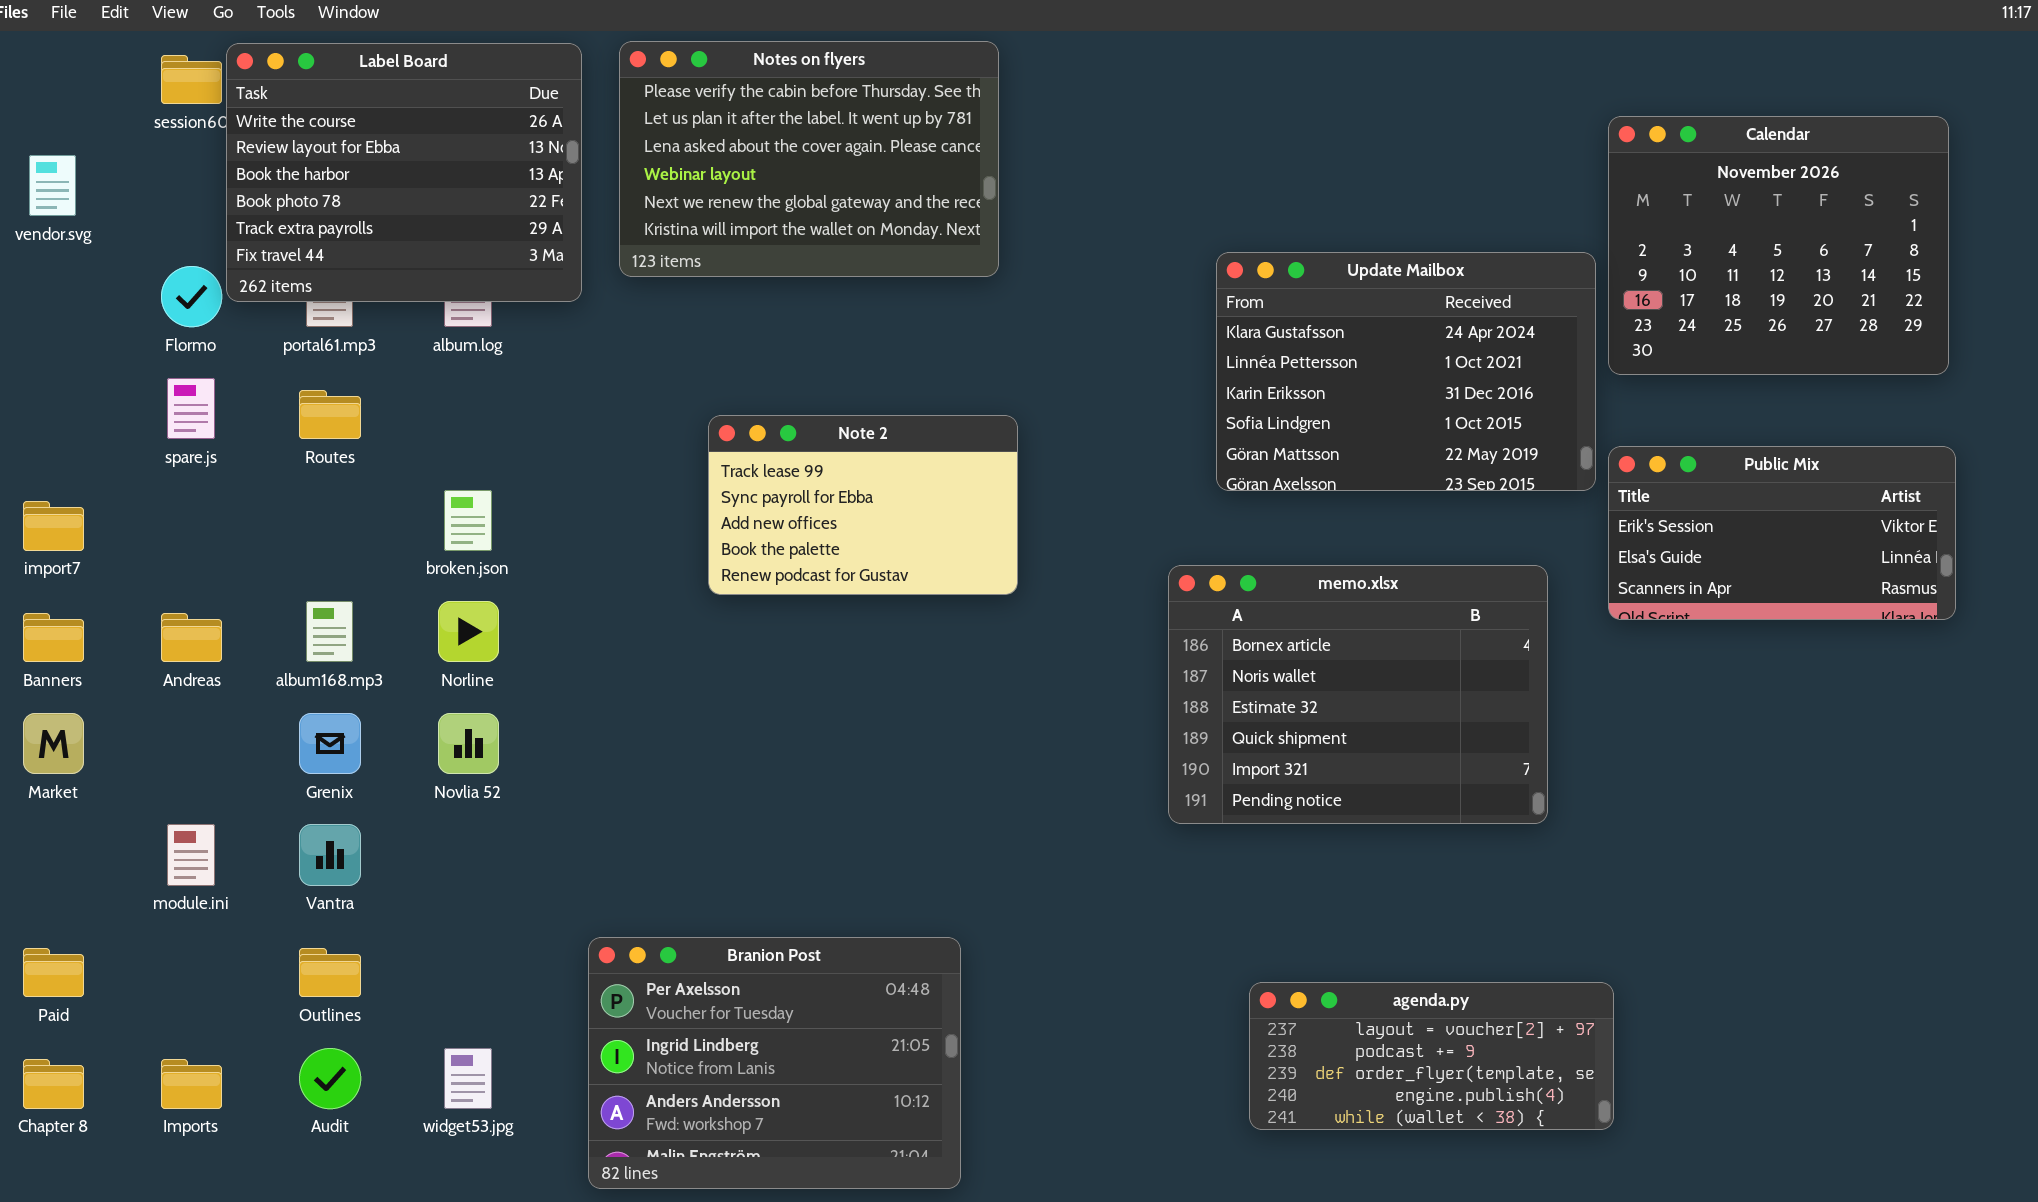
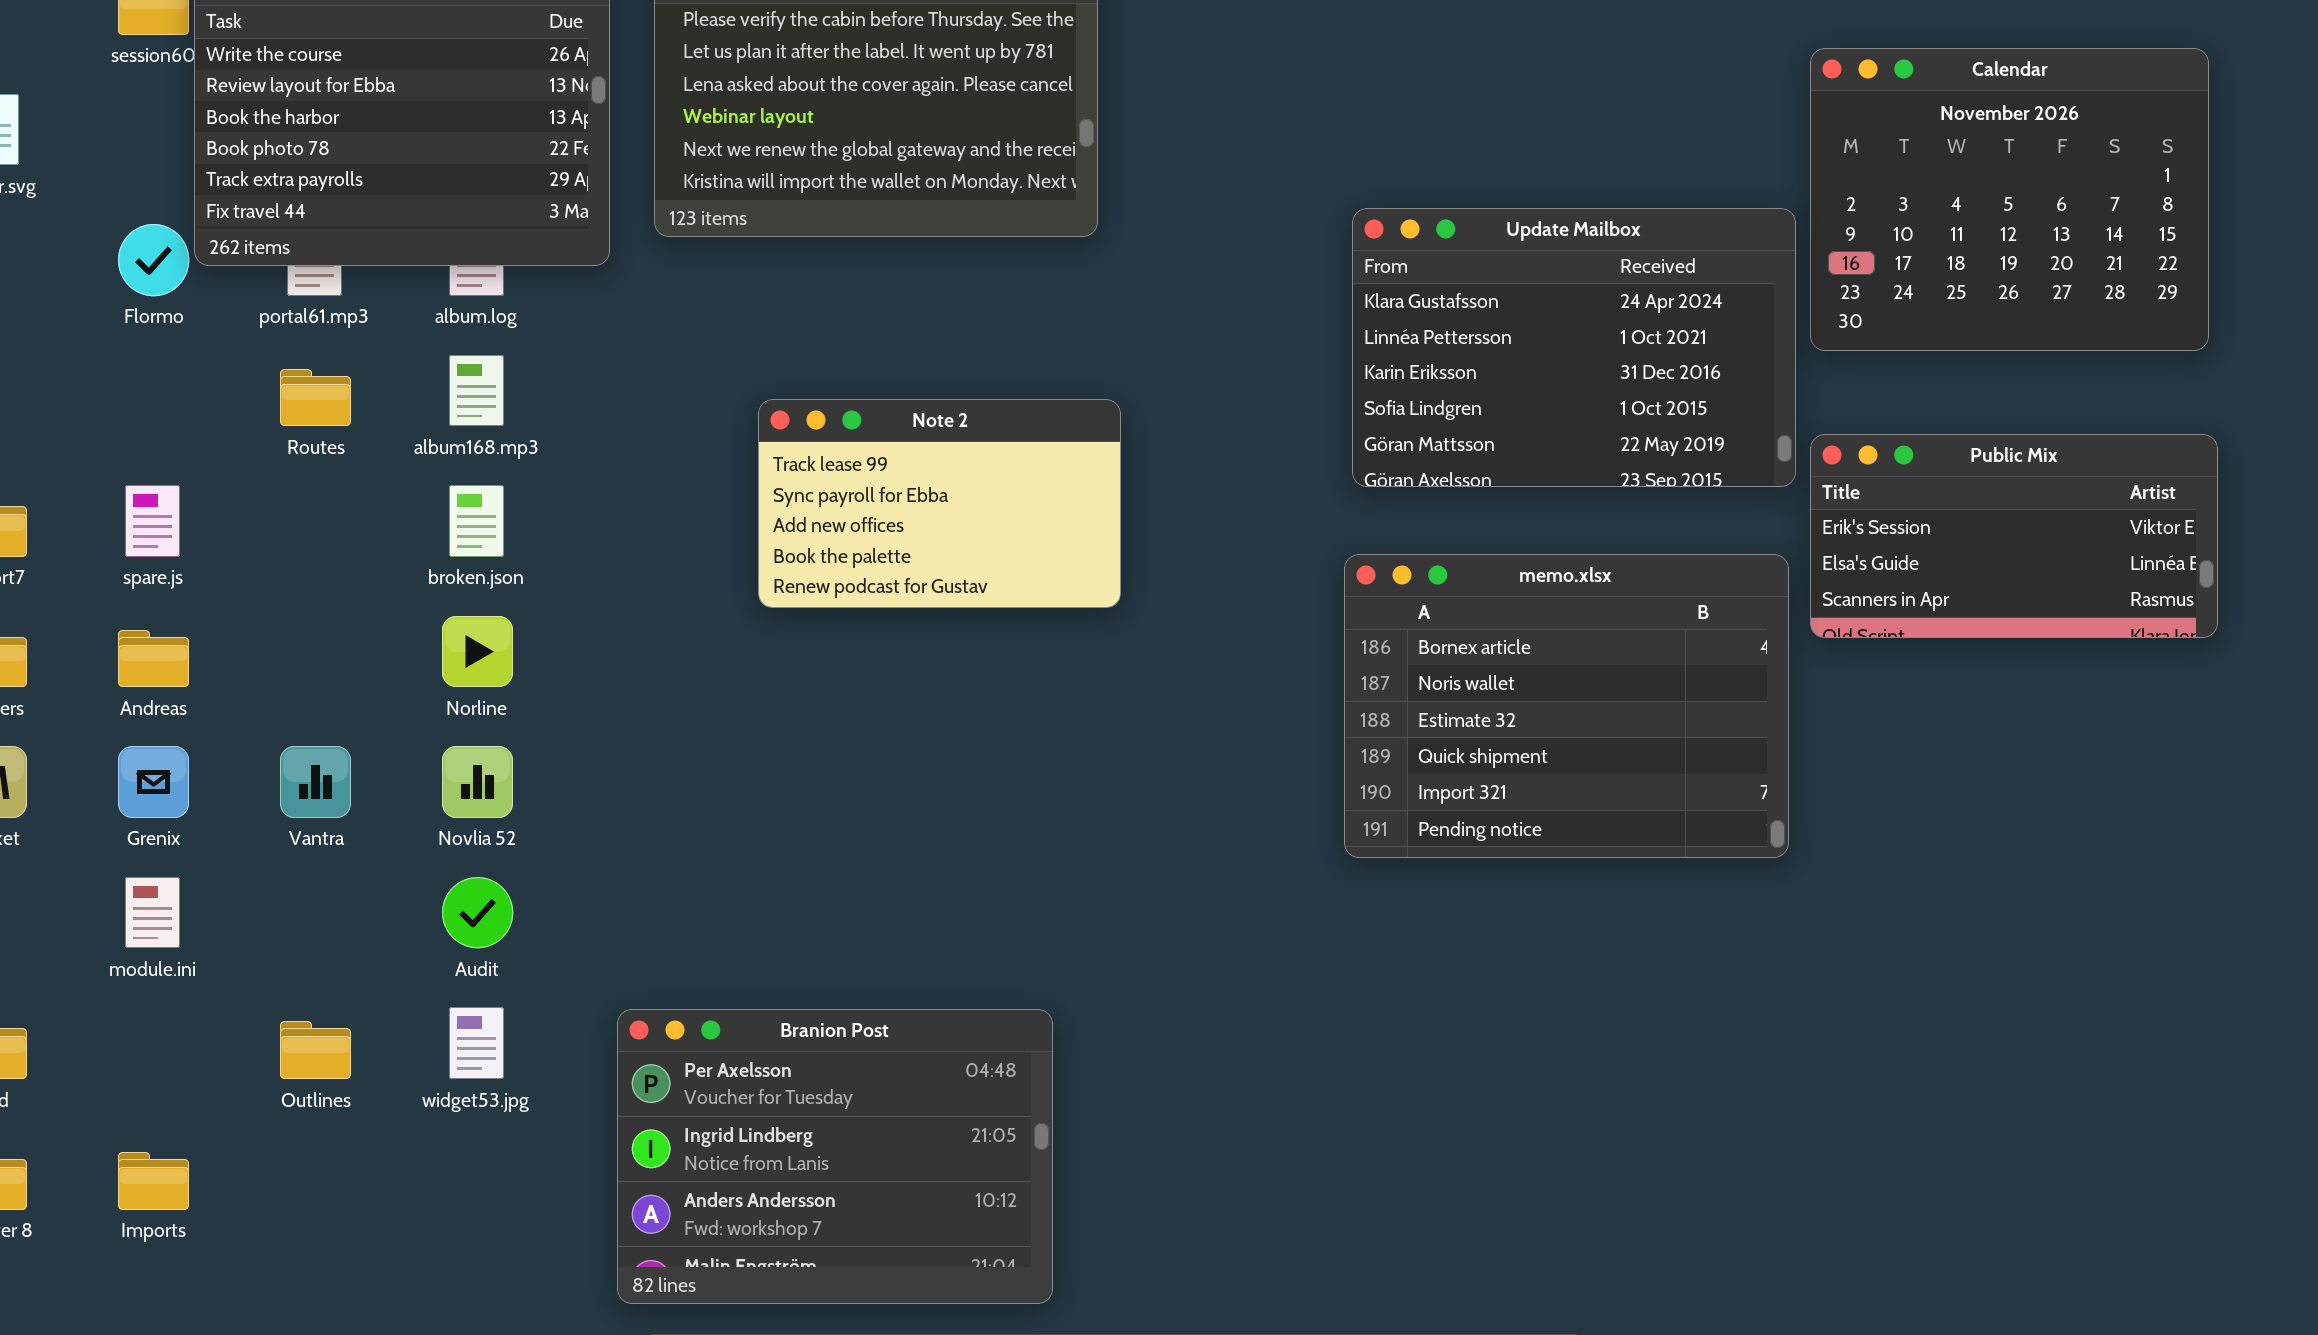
spare.js: [167,378,215,439] -> [125,485,180,557], moved
memo.xlsx: [1168,565,1548,824] -> [1344,554,1789,858], moved
album168.mp3: [306,601,353,662] -> [449,355,504,426], moved
Grenix: [299,713,361,774] -> [118,746,189,818], moved
Vantra: [299,824,361,886] -> [280,746,351,818], moved
agenda.py: [1249,982,1614,1130] -> none, closed
Audit: [299,1048,361,1109] -> [442,877,513,948], moved
widget53.jpg: [444,1048,492,1109] -> [449,1007,504,1079], moved

